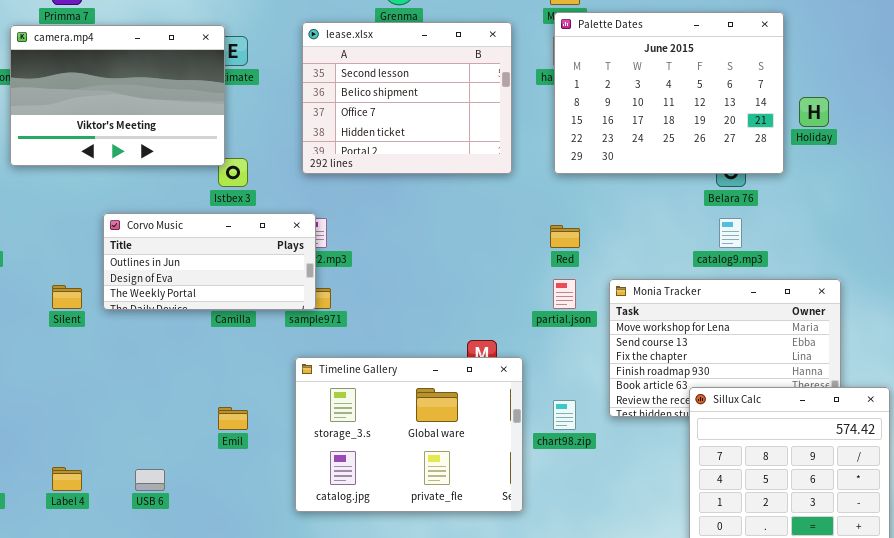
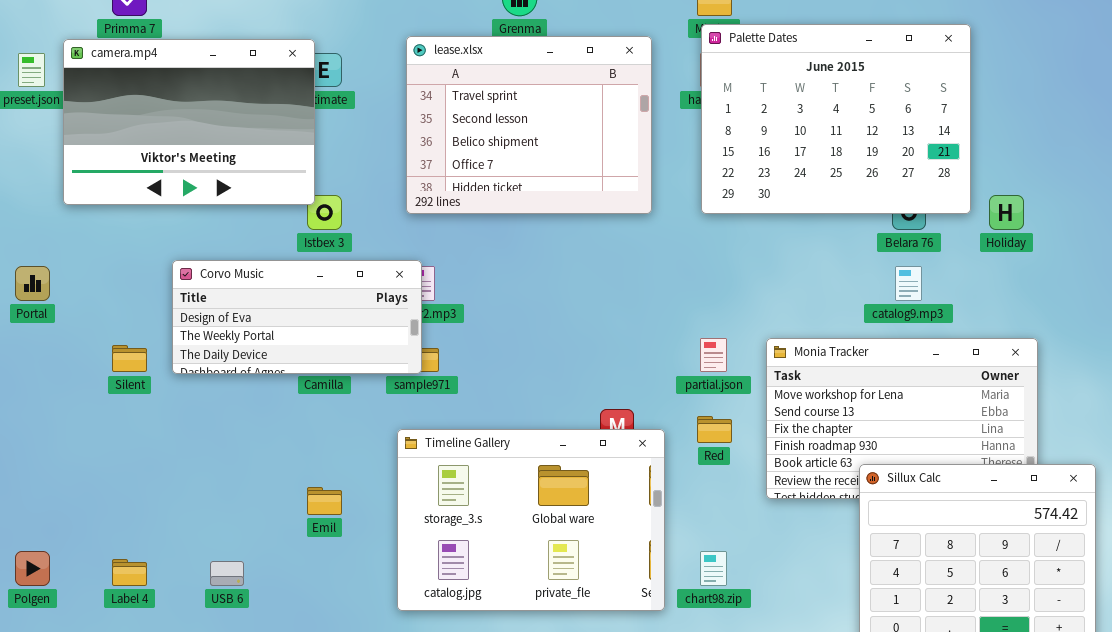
lease.xlsx: [302,22,512,174] -> [406,36,652,214], scrolled up 1 row
Holiday: [799,97,829,127] -> [989,195,1024,230], moved
Corvo Music: [103,213,316,310] -> [172,260,422,374], scrolled down 1 row
Red: [550,225,580,248] -> [697,416,732,443], moved
chart98.zip: [553,400,576,430] -> [700,551,727,586], moved

